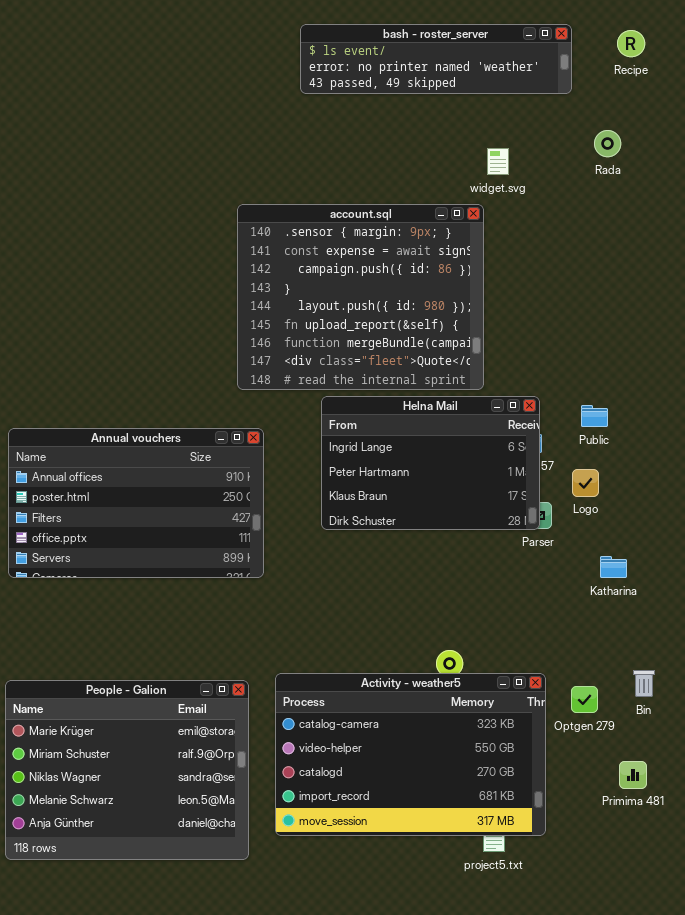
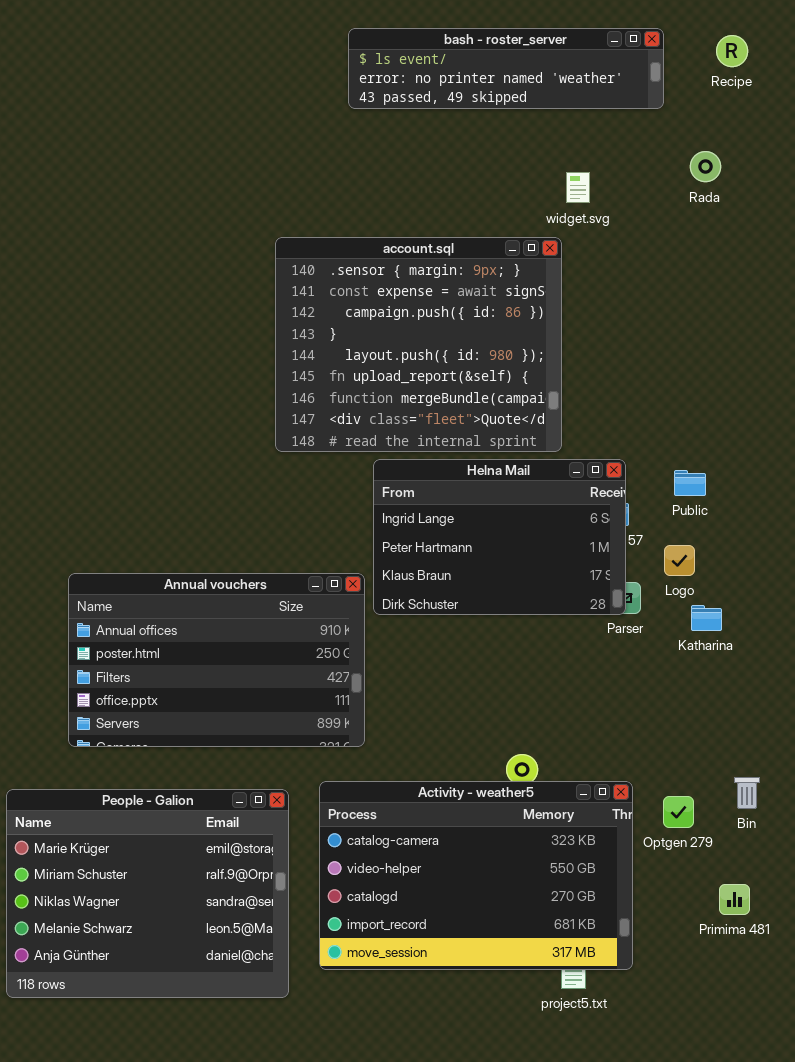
Annual vouchers: [8,428,264,578] -> [68,573,365,747], moved
Katharina: [600,556,627,578] -> [691,605,722,631], moved

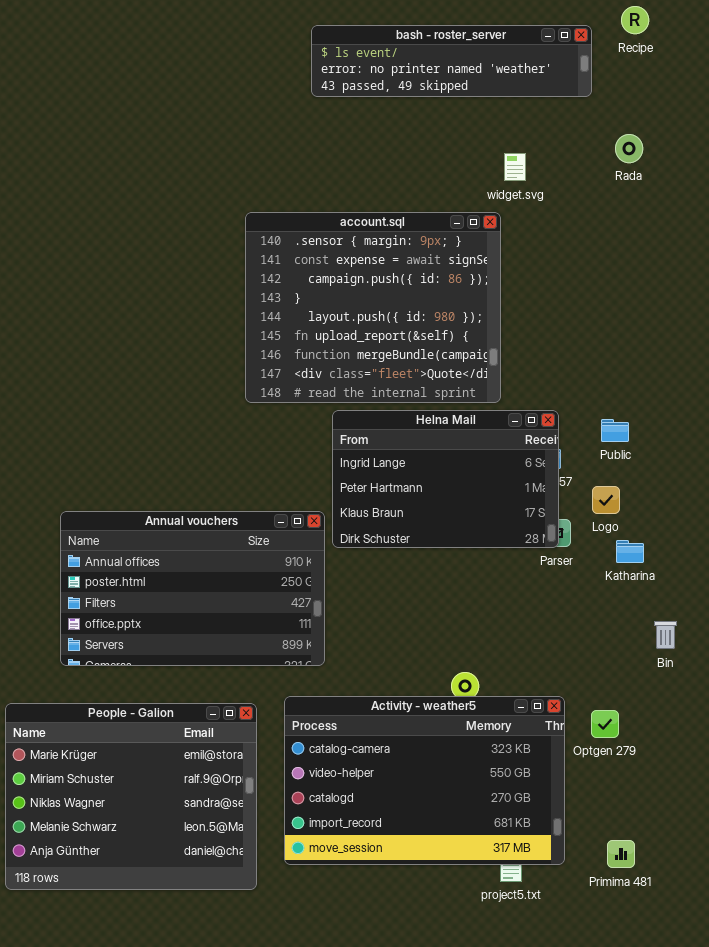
Recipe: [716,35,748,67] -> [621,6,649,34], moved
Bin: [734,777,760,809] -> [654,621,677,649], moved
Primima 481: [719,884,750,915] -> [607,840,635,868], moved

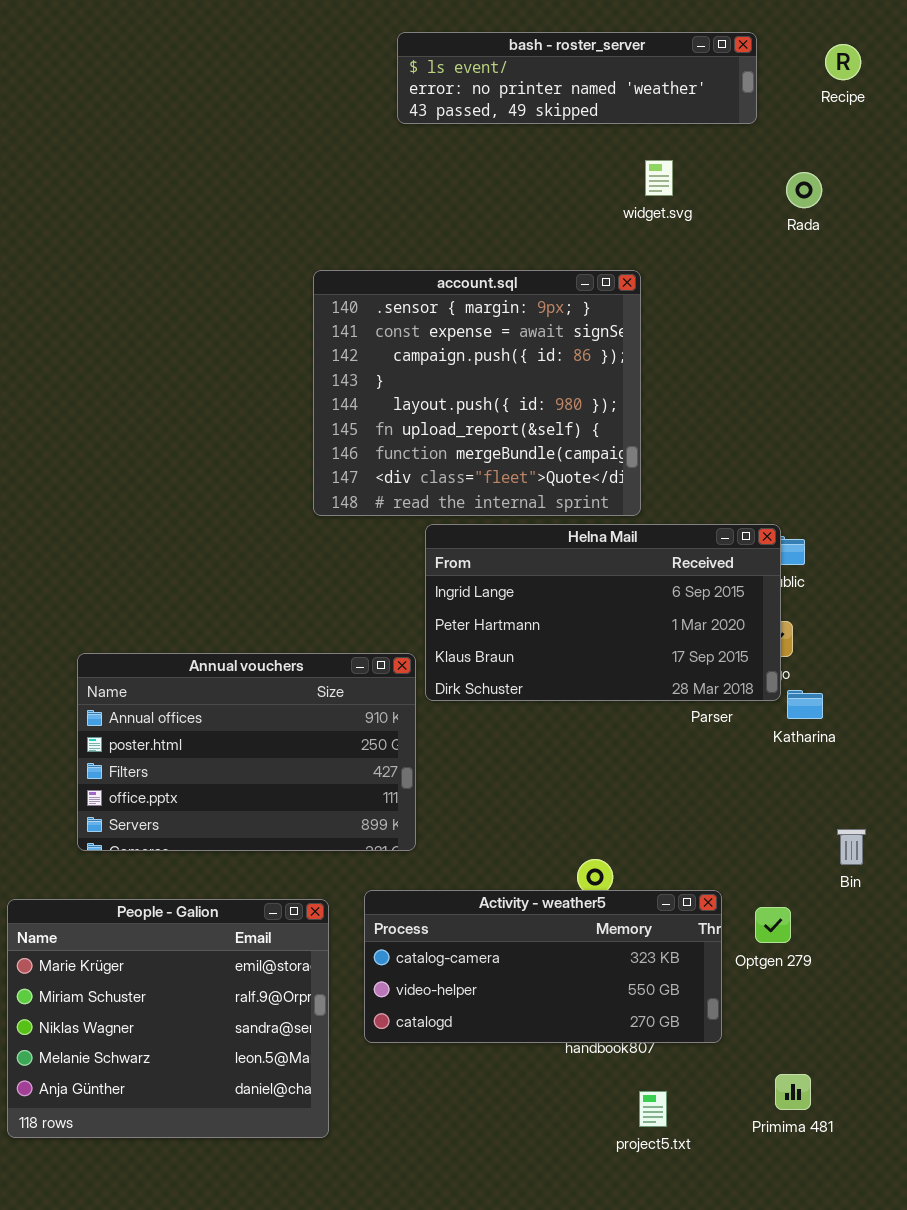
Recipe: [621,6,649,34] -> [825,44,861,80], moved
widget.svg: [504,153,526,181] -> [645,160,673,196], moved
Helna Mail: [332,410,559,548] -> [425,524,781,701], resized
Bin: [654,621,677,649] -> [837,829,866,865], moved
Activity - weather5: [284,696,565,865] -> [364,890,722,1043], resized

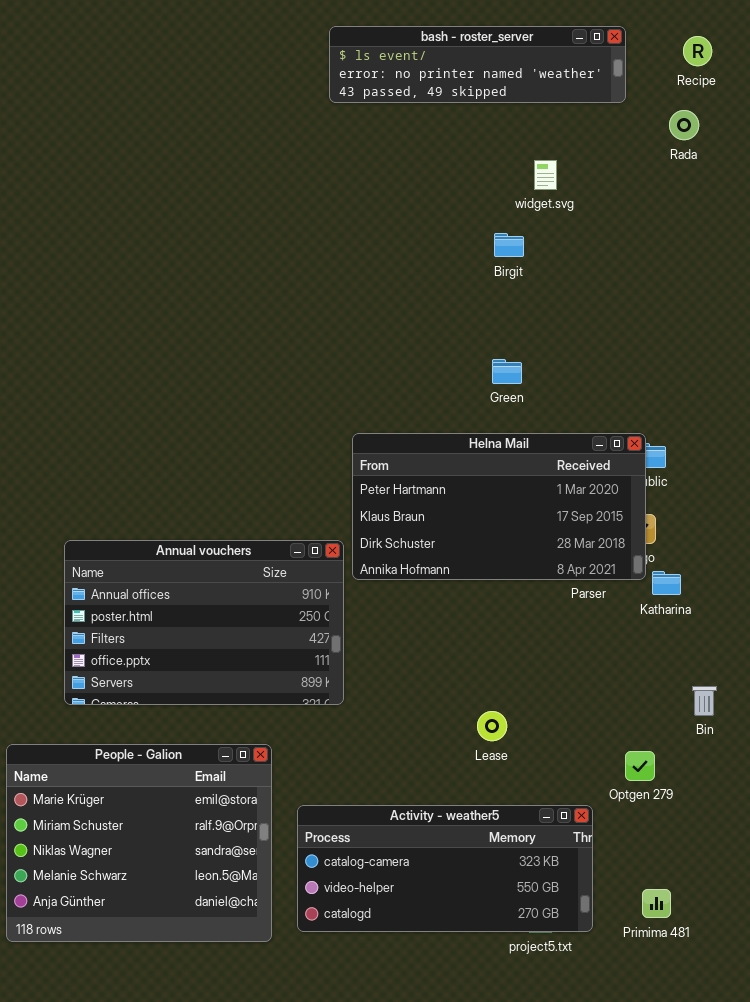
widget.svg: [645,160,673,196] -> [534,160,557,190], moved
Rada: [786,172,822,208] -> [669,110,699,140], moved
account.sql: [313,270,641,516] -> none, closed
Helna Mail: [425,524,781,701] -> [352,433,646,580], scrolled down 1 row
Activity - weather5: [364,890,722,1043] -> [297,805,593,932], moved

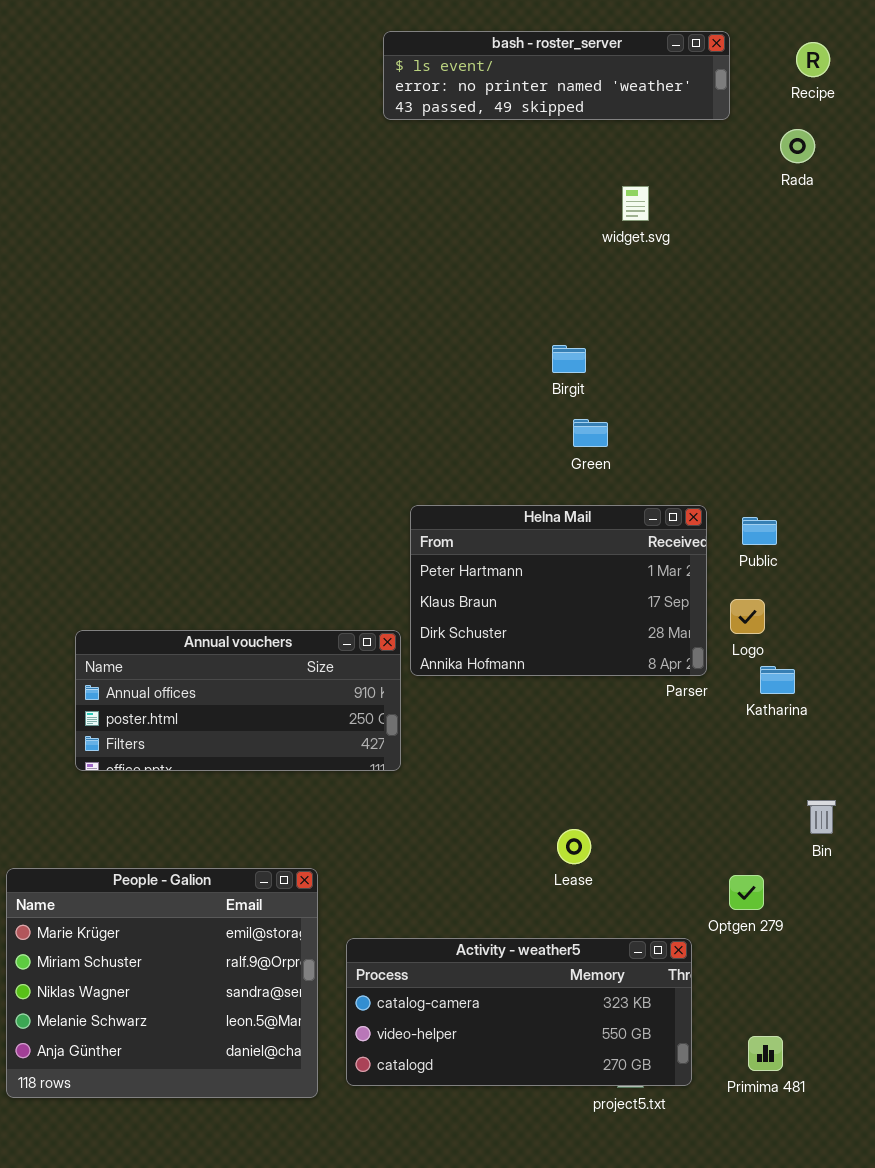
Birgit: [494,233,524,257] -> [552,345,586,373], moved
Helna Mail: [352,433,646,580] -> [410,505,707,676], resized
Annual vouchers: [64,540,344,705] -> [75,630,401,771], resized

